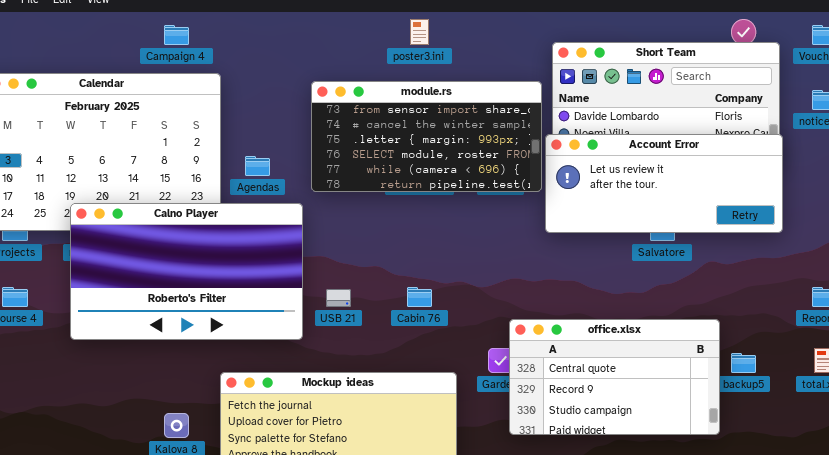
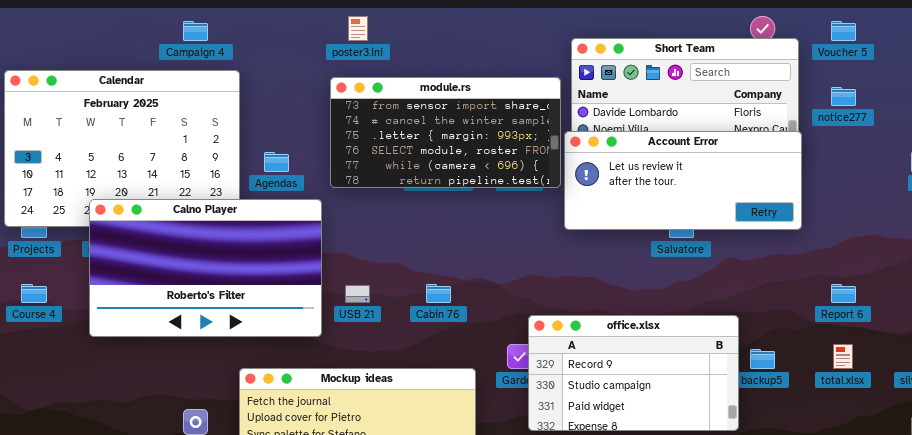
poster3.ini: [410,19,429,45] -> [348,16,368,41], moved
office.xlsx: [509,319,720,435] -> [528,315,739,431], scrolled down 1 row

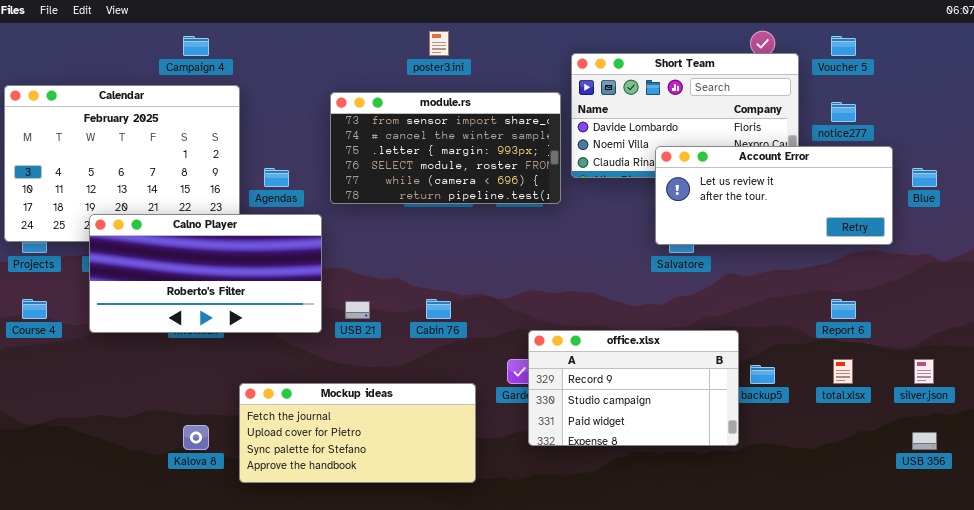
poster3.ini: [348,16,368,41] -> [429,31,449,56], moved
Account Error: [564,131,802,230] -> [655,146,893,245], moved
Calno Player: [89,199,322,337] -> [89,214,322,333], resized

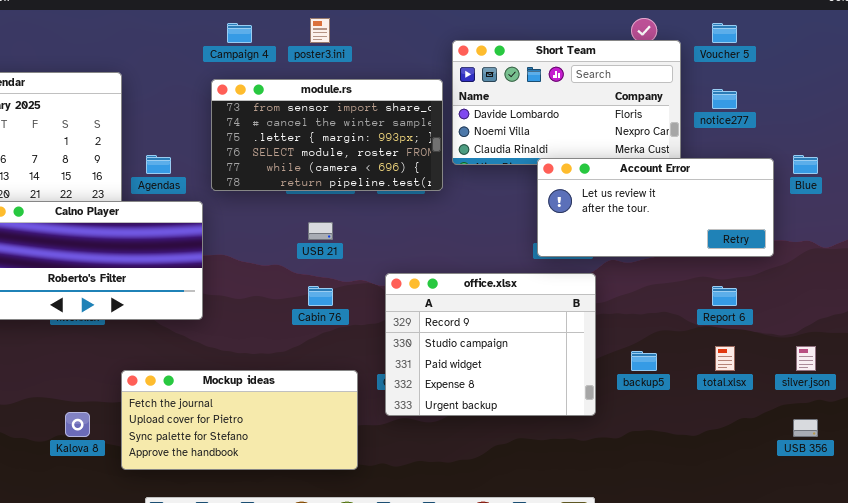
Campaign 4: [183,36,209,56] -> [227,23,252,43], moved
Account Error: [655,146,893,245] -> [537,158,774,257], moved
USB 21: [345,301,370,319] -> [308,222,333,240], moved
office.xlsx: [528,330,739,446] -> [385,273,596,416], moved, resized

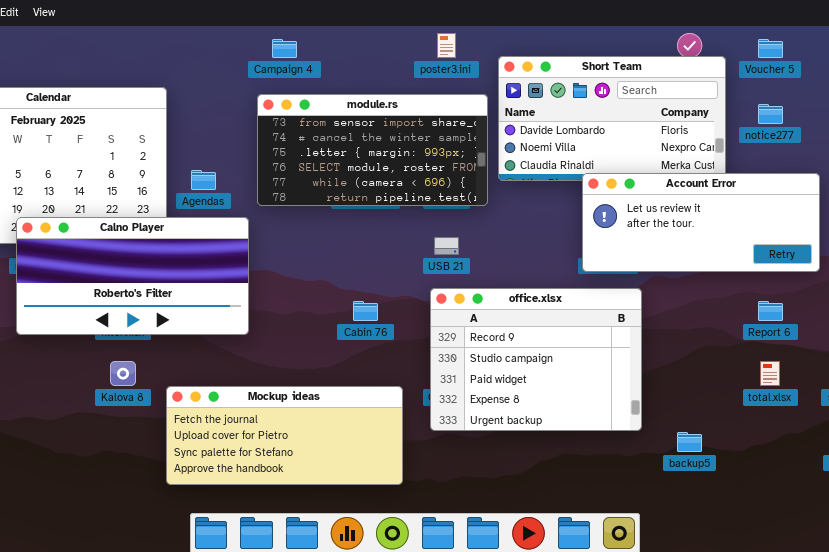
poster3.ini: [310,18,330,43] -> [437,33,456,58], moved
USB 21: [308,222,333,240] -> [434,237,459,255], moved
backup5: [631,351,657,371] -> [677,432,702,452], moved
Kalova 8: [65,412,90,437] -> [110,361,136,386], moved

